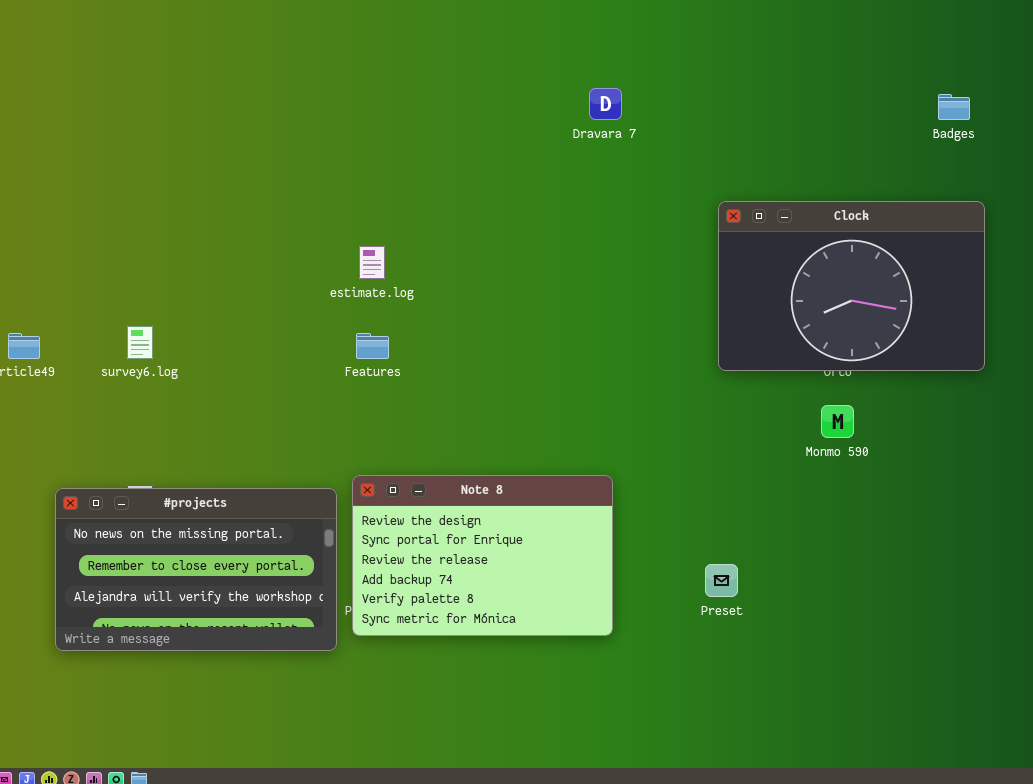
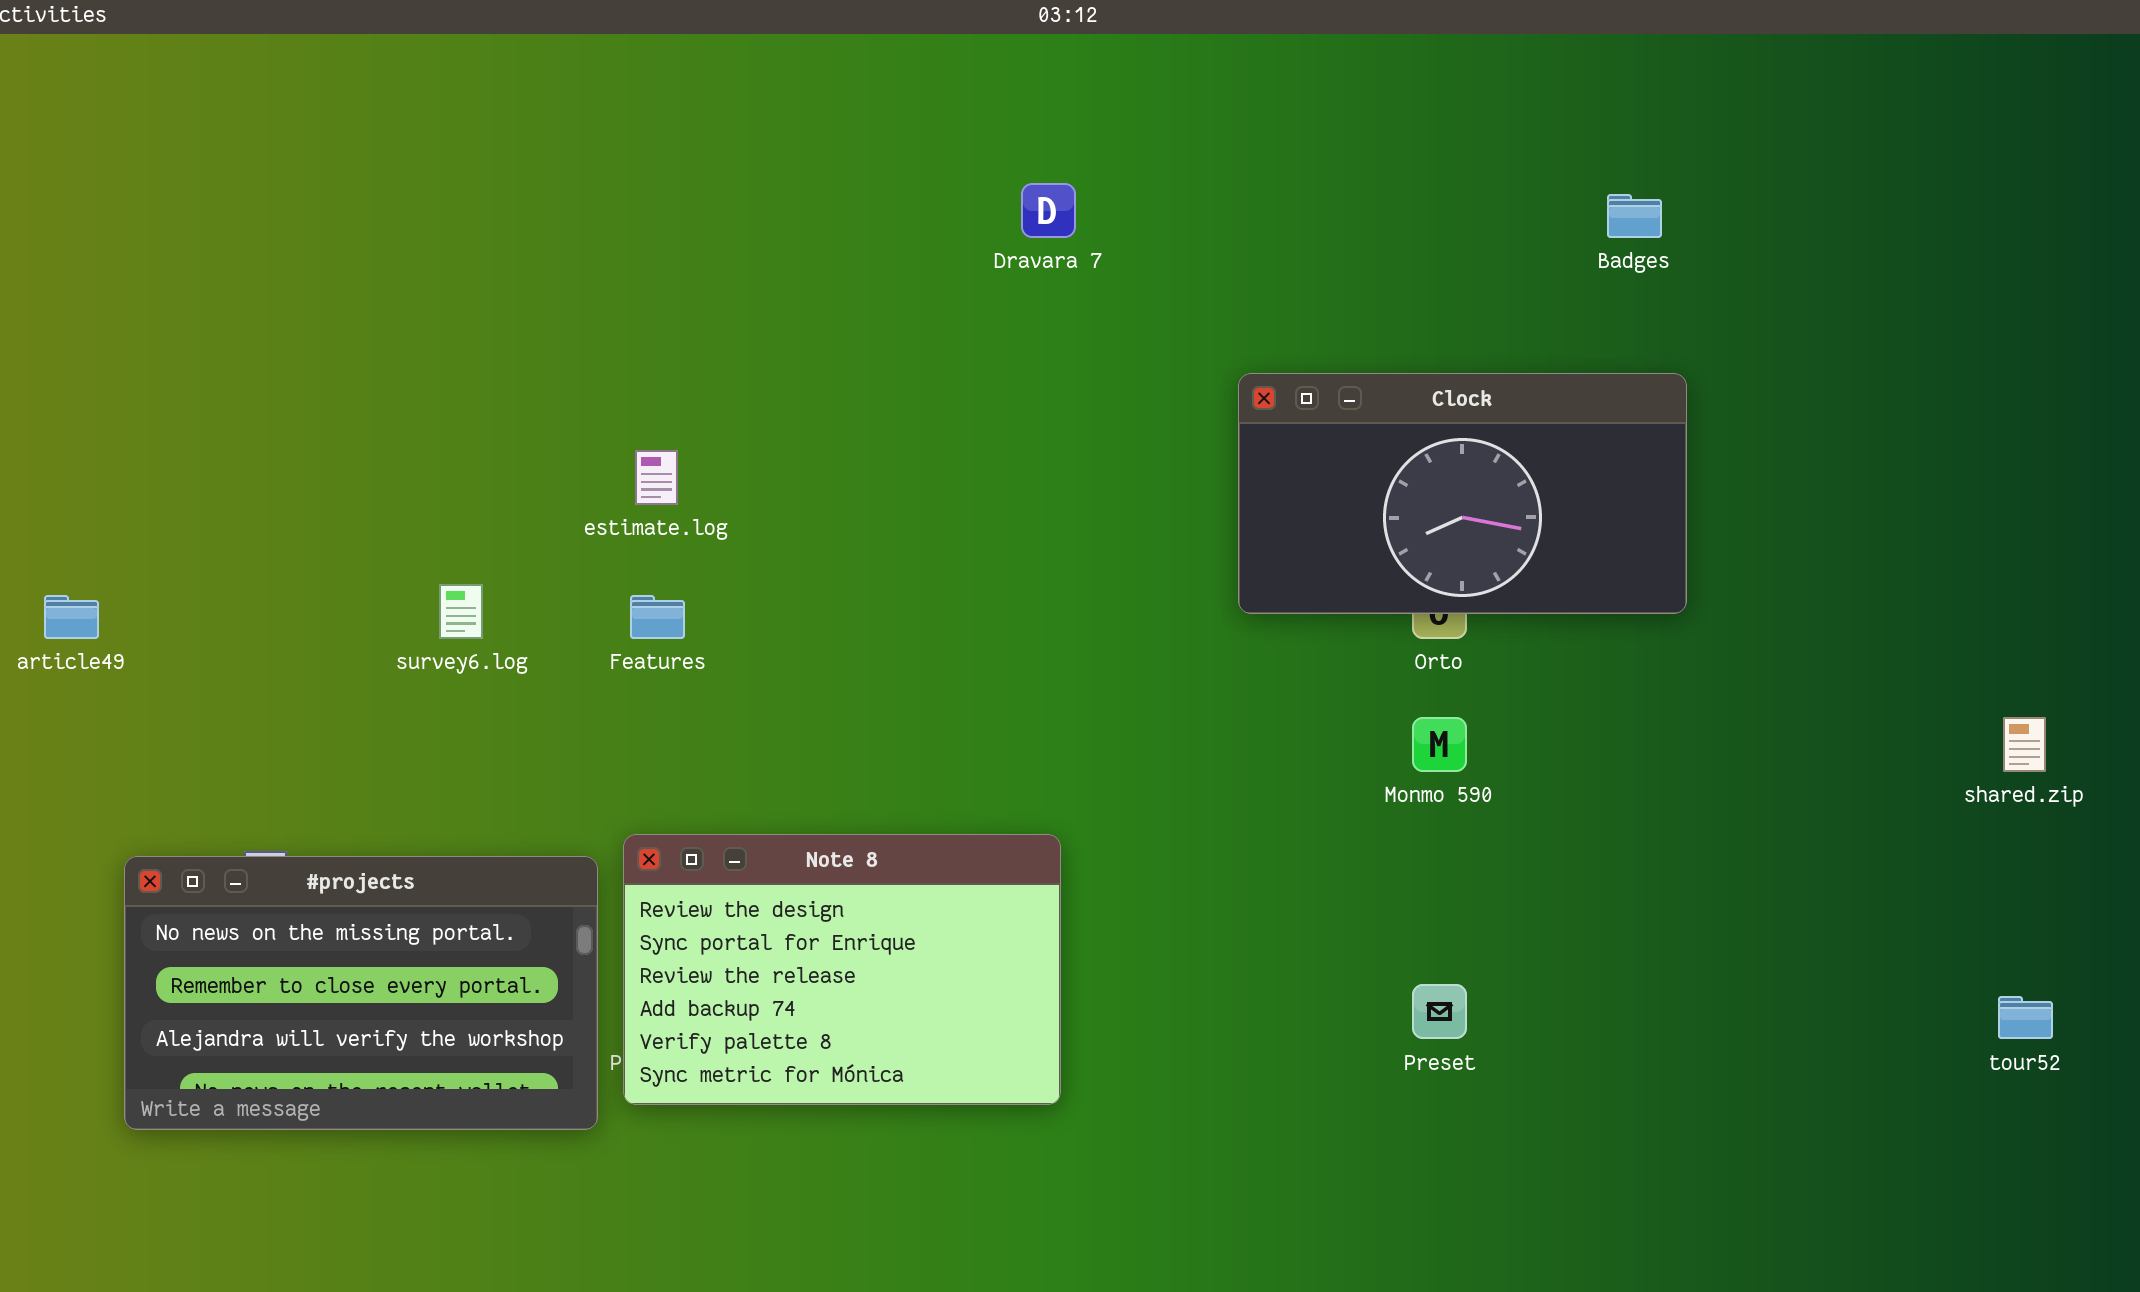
Clock: [718,201,985,371] -> [1238,373,1687,614], resized
survey6.log: [127,326,153,359] -> [439,584,483,639], moved
Preset: [705,564,738,597] -> [1412,984,1467,1039], moved

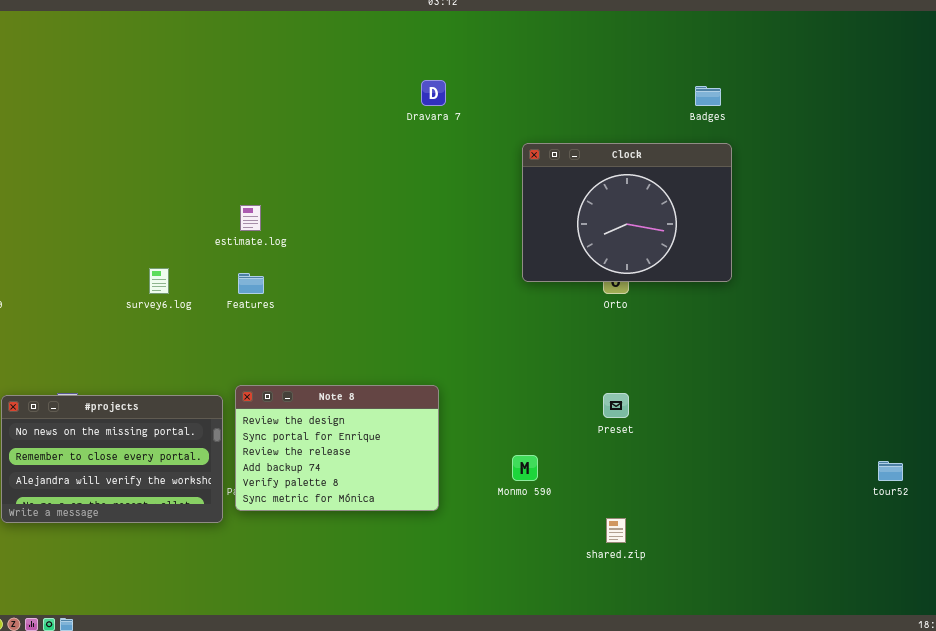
Clock: [1238,373,1687,614] -> [522,143,732,282], resized
Monmo 590: [1412,717,1467,772] -> [512,455,538,481], moved
shared.zip: [2003,717,2046,772] -> [606,518,626,543], moved
Preset: [1412,984,1467,1039] -> [603,393,629,418], moved

